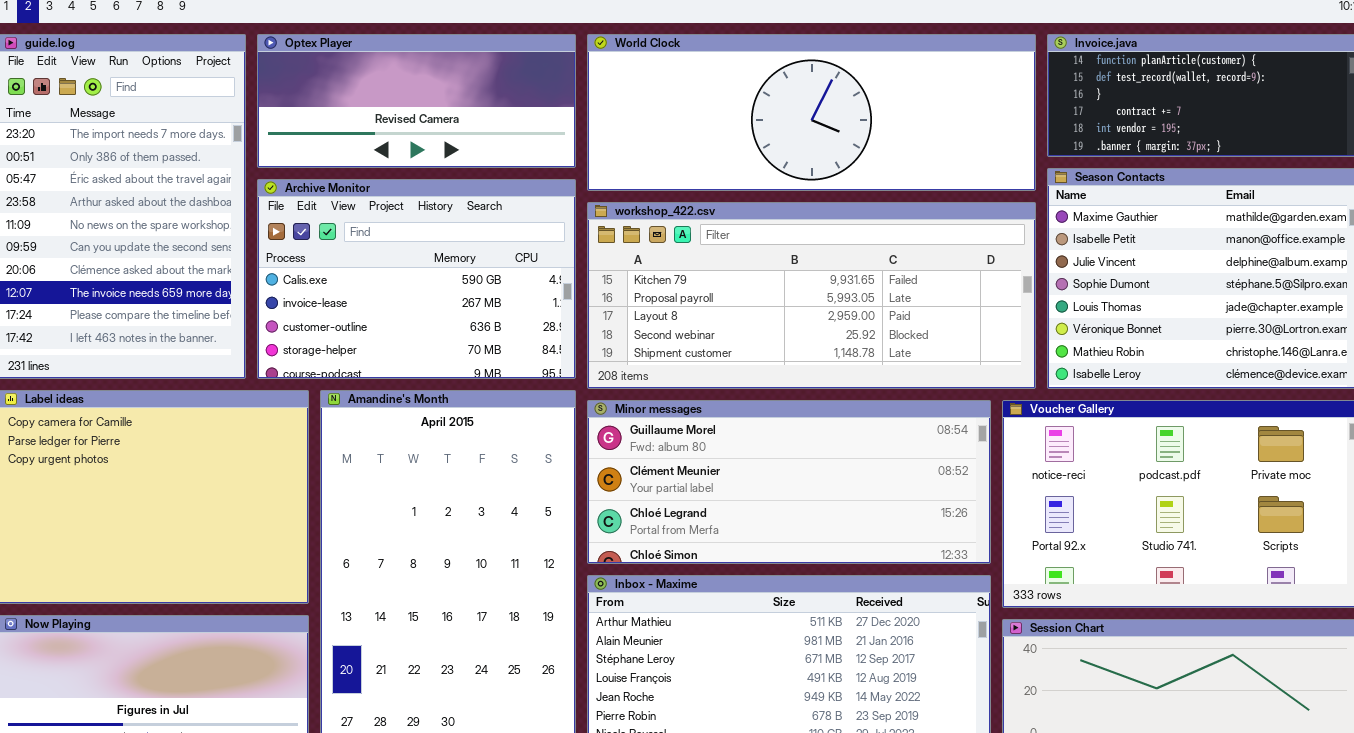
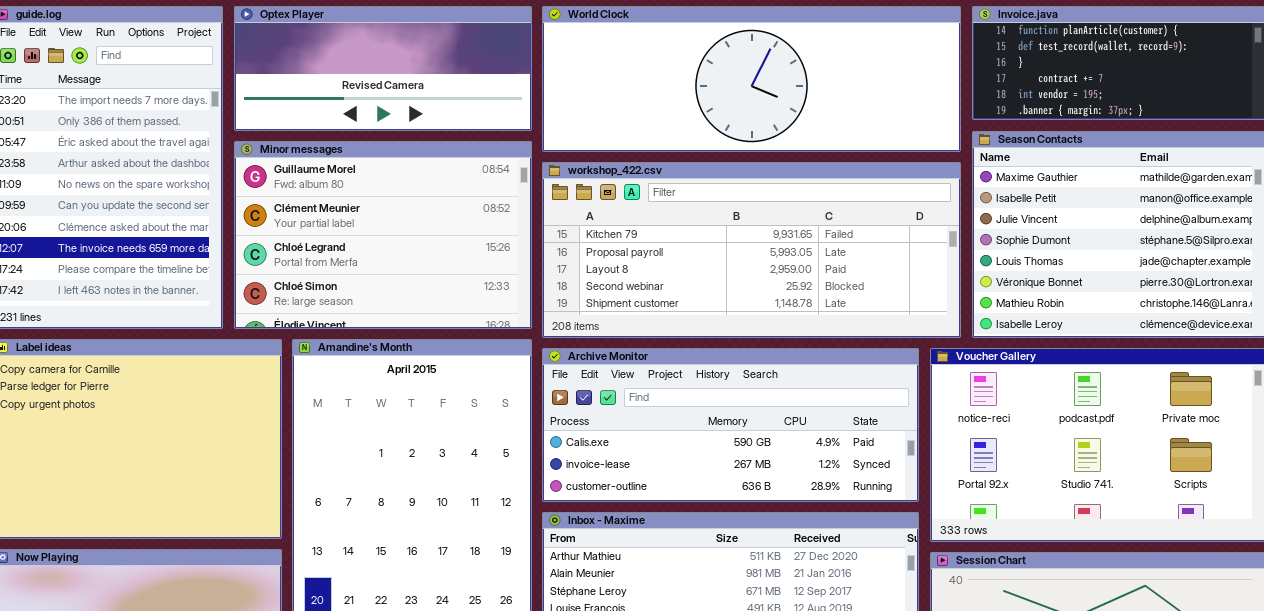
Archive Monitor: [257,179,576,379] -> [542,348,919,502], moved, resized
Minor messages: [587,400,991,564] -> [234,141,532,329], moved, resized

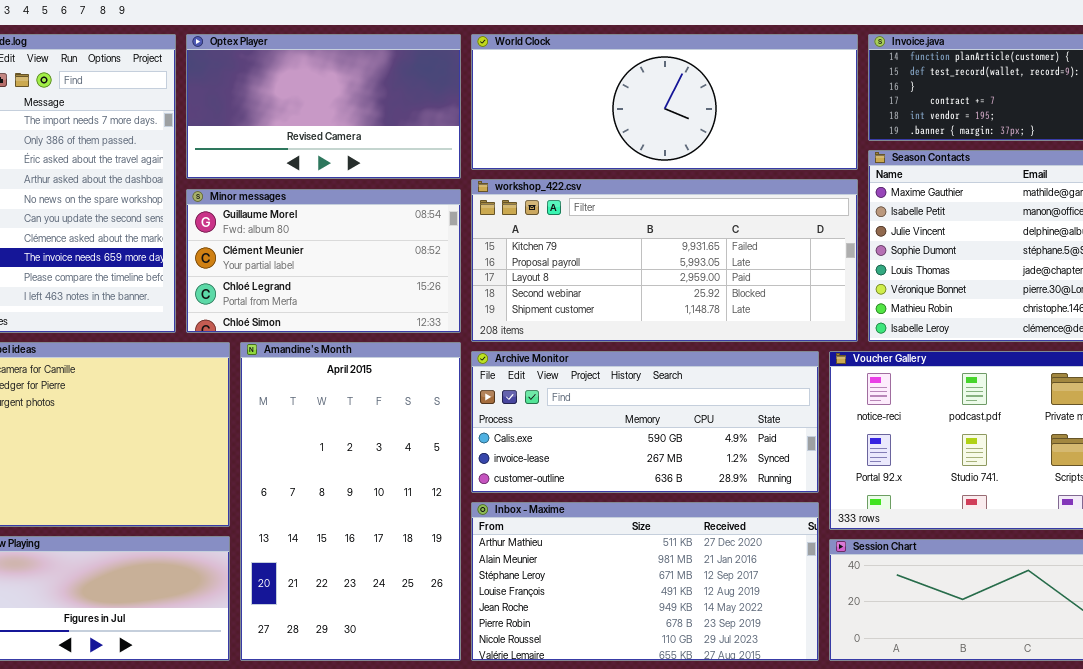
Optex Player: [234,6,532,131] -> [186,34,461,179], resized
Minor messages: [234,141,532,329] -> [186,189,461,333], resized

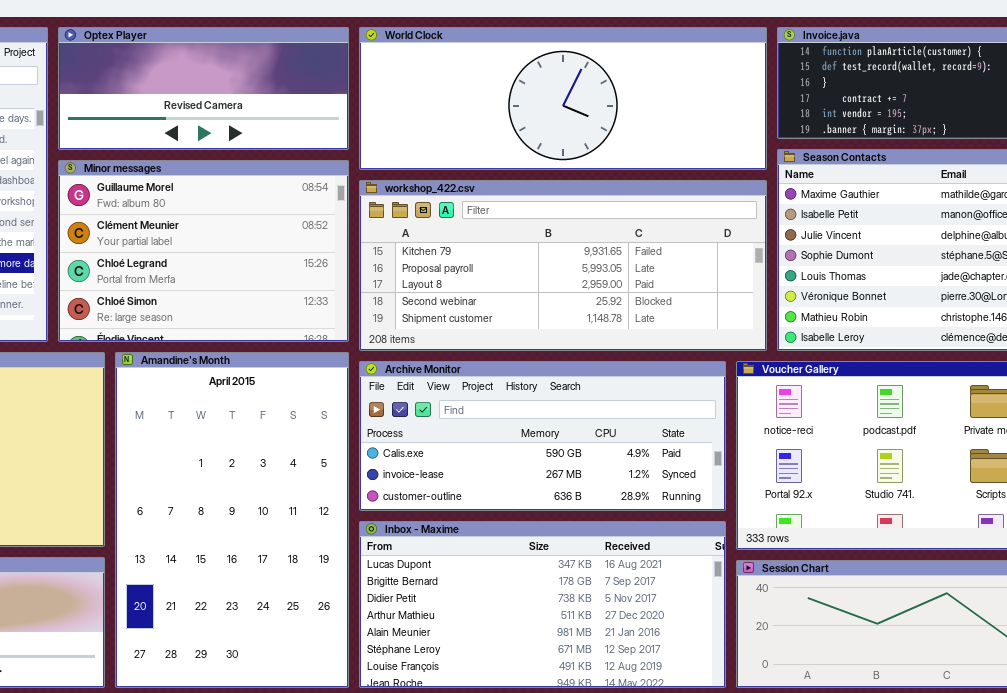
Optex Player: [186,34,461,179] -> [58,27,349,150], resized
Minor messages: [186,189,461,333] -> [58,160,349,342], resized
Inbox - Maxime: [471,502,819,661] -> [359,521,726,688], scrolled up 3 rows

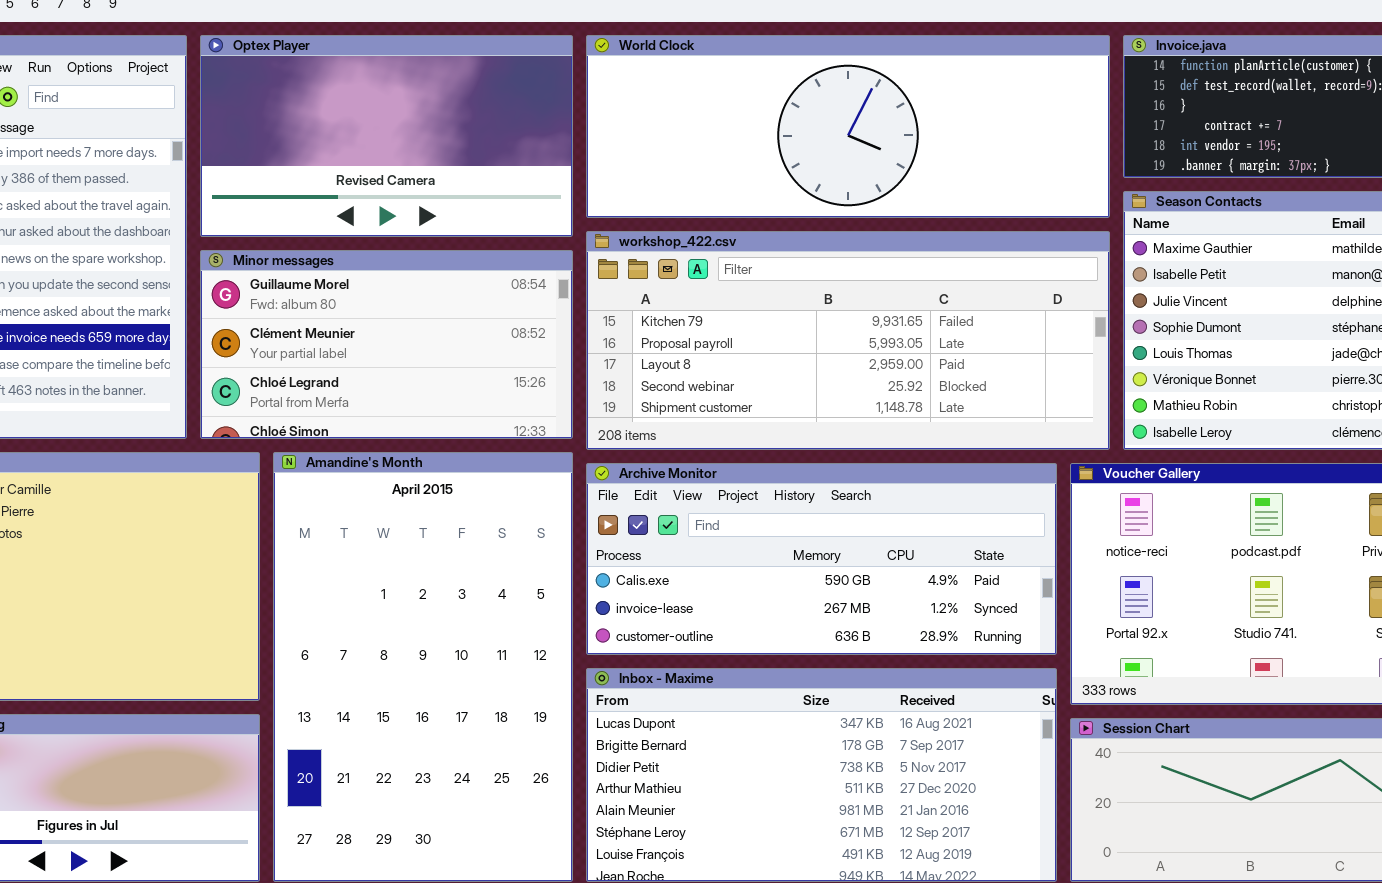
Optex Player: [58,27,349,150] -> [200,35,573,237], resized
Minor messages: [58,160,349,342] -> [200,250,573,439], resized

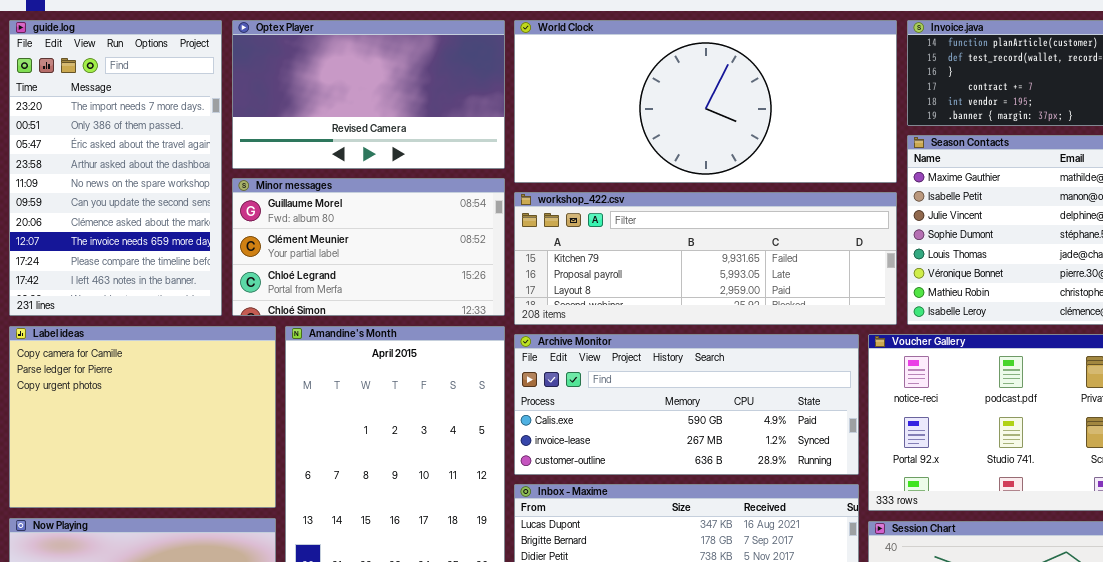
World Clock: [586,35,1110,218] -> [514,20,897,183], resized
workshop_422.csv: [586,231,1110,450] -> [514,192,897,325], resized

